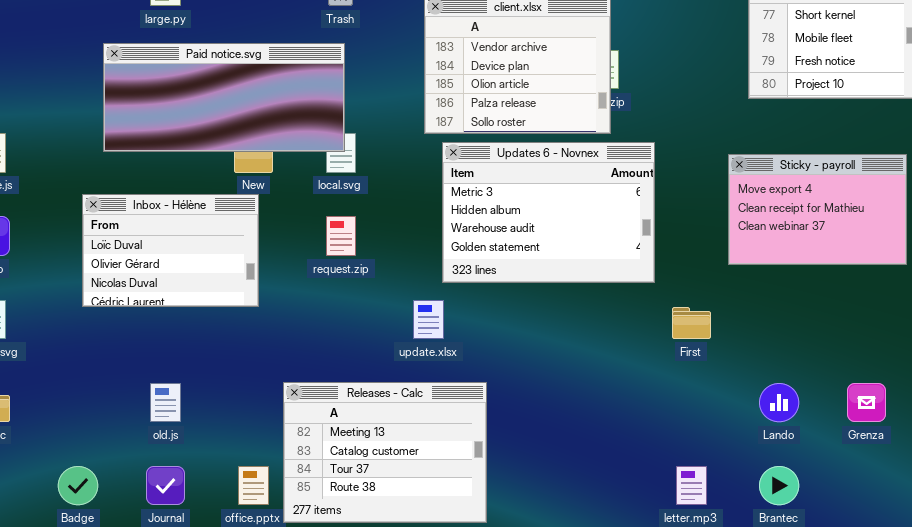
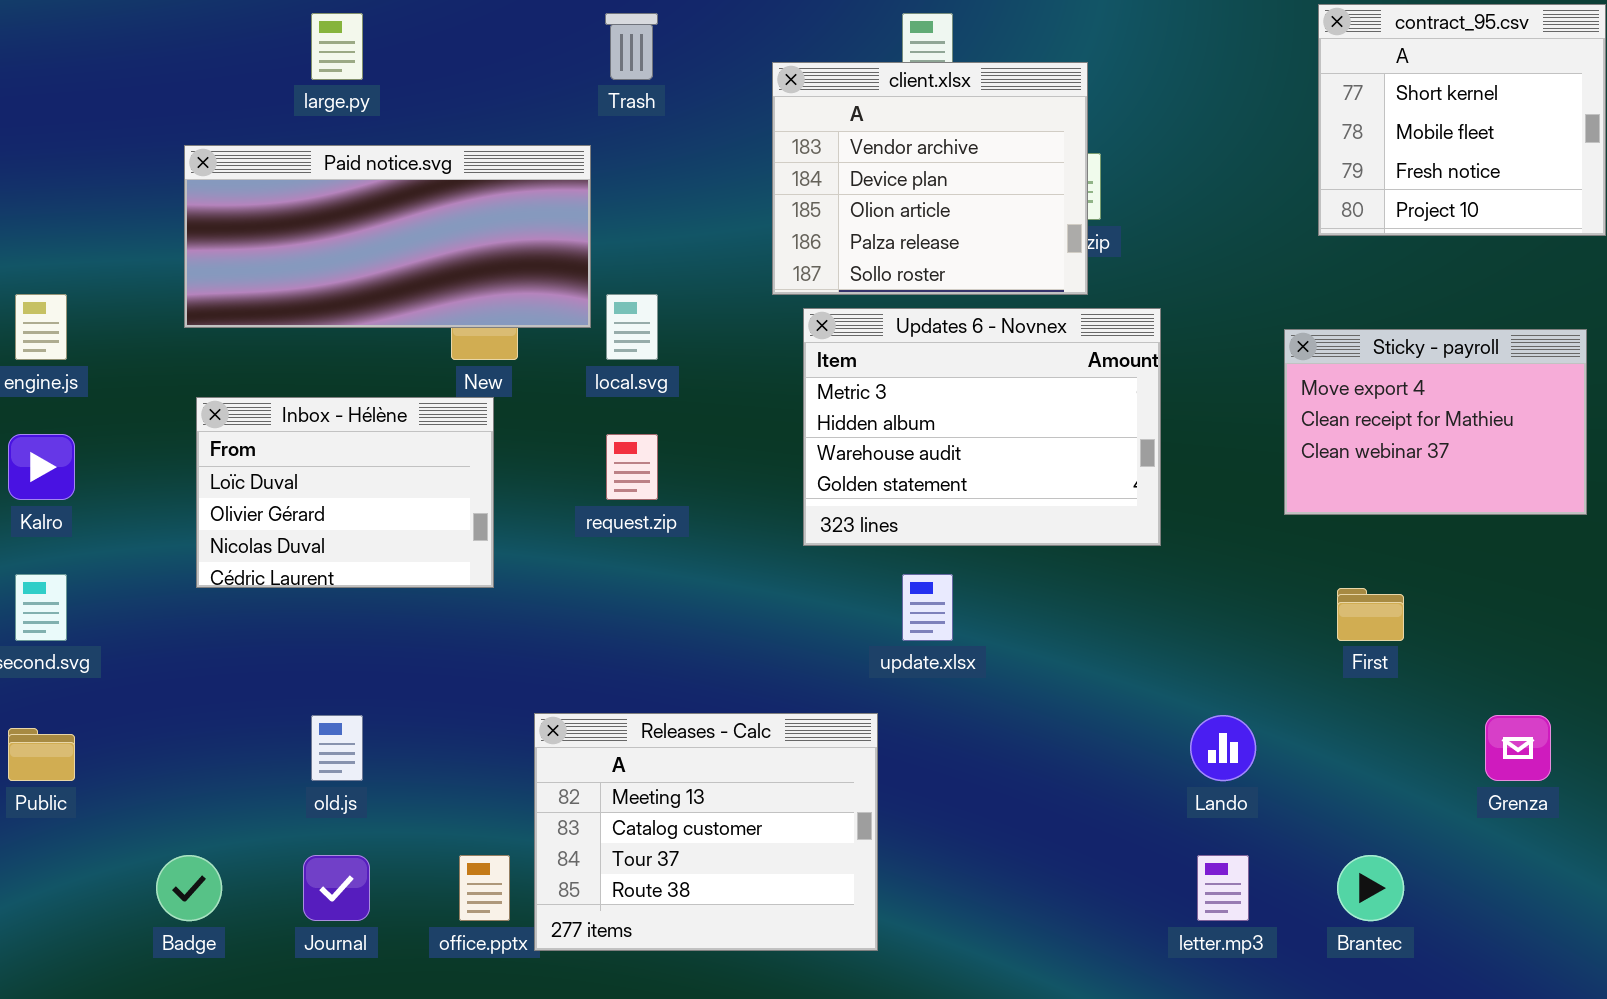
Paid notice.svg: [103,43,345,152] -> [184,145,591,328], moved
update.xlsx: [413,300,444,339] -> [902,574,953,641], moved
First: [672,307,711,339] -> [1337,588,1404,641], moved
Lando: [759,383,799,422] -> [1190,715,1256,781], moved

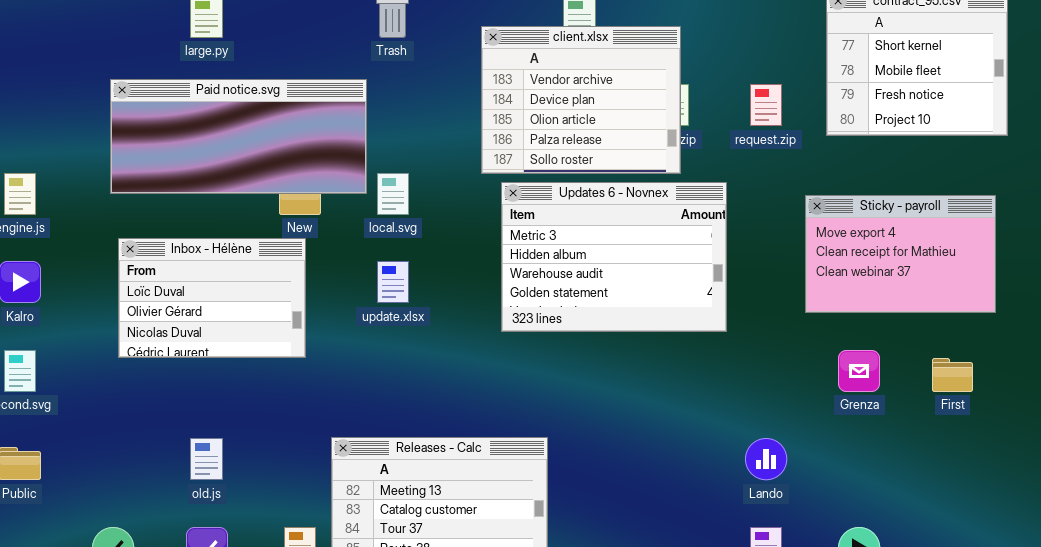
request.zip: [606,434,658,500] -> [750,84,782,126], moved
update.xlsx: [902,574,953,641] -> [377,261,409,303], moved
First: [1337,588,1404,641] -> [932,358,973,392], moved
Grenza: [1485,715,1551,781] -> [838,350,880,392], moved

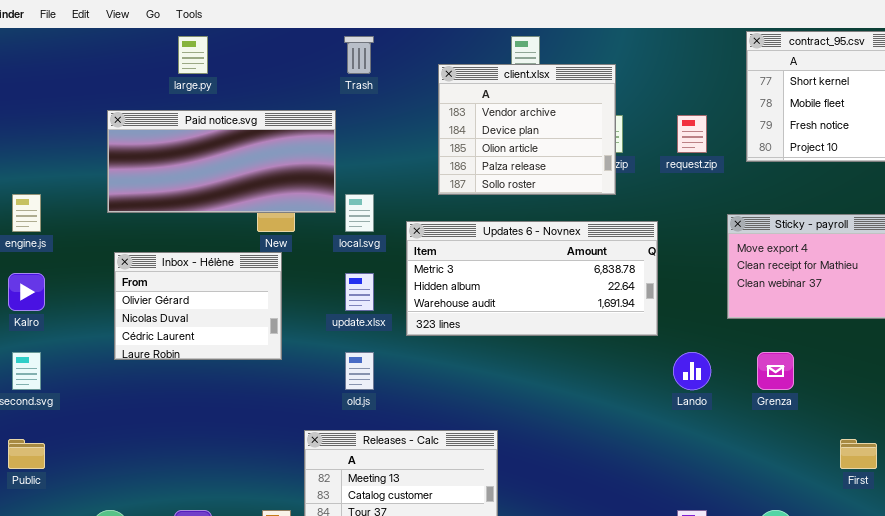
Updates 6 - Novnex: [501,182,727,332] -> [406,221,658,336], resized
Inbox - Hélène: [118,238,306,358] -> [114,252,282,360], scrolled down 1 row
First: [932,358,973,392] -> [840,439,877,469], moved
old.js: [190,438,223,480] -> [345,352,374,390], moved
Lando: [745,438,787,480] -> [673,352,711,390], moved

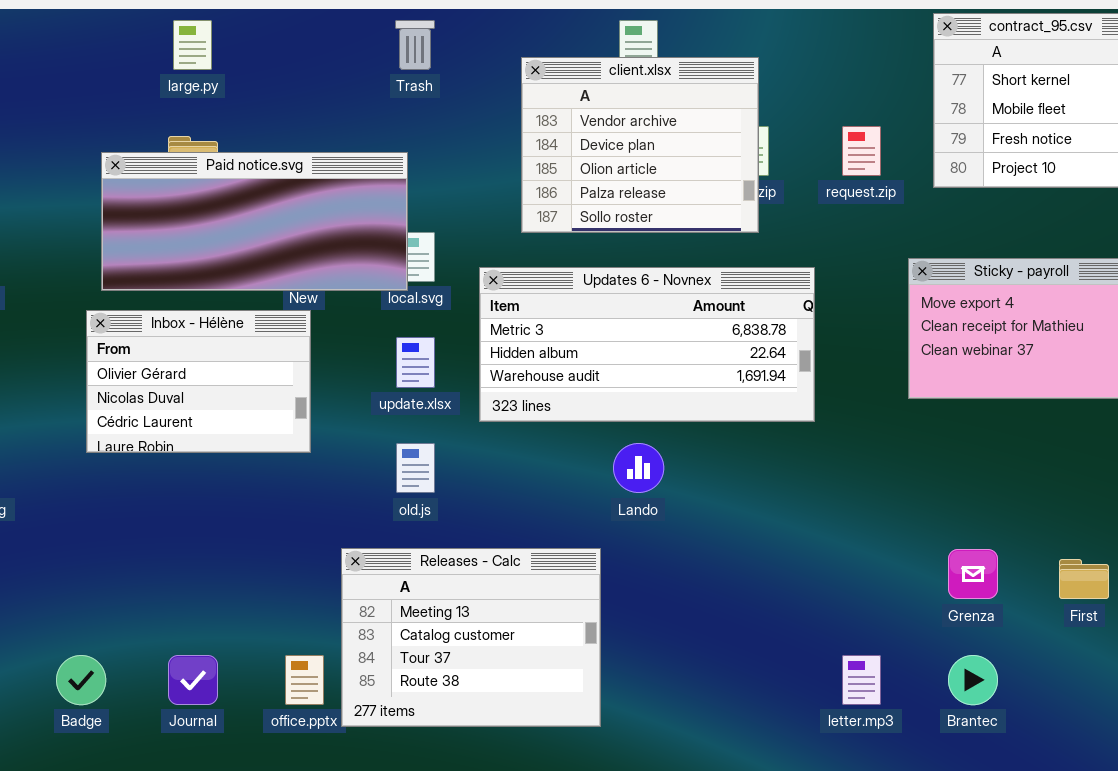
Paid notice.svg: [107,110,336,213] -> [101,152,408,291], moved
Lando: [673,352,711,390] -> [613,443,664,493], moved
Grenza: [757,352,794,390] -> [948,549,998,599], moved

